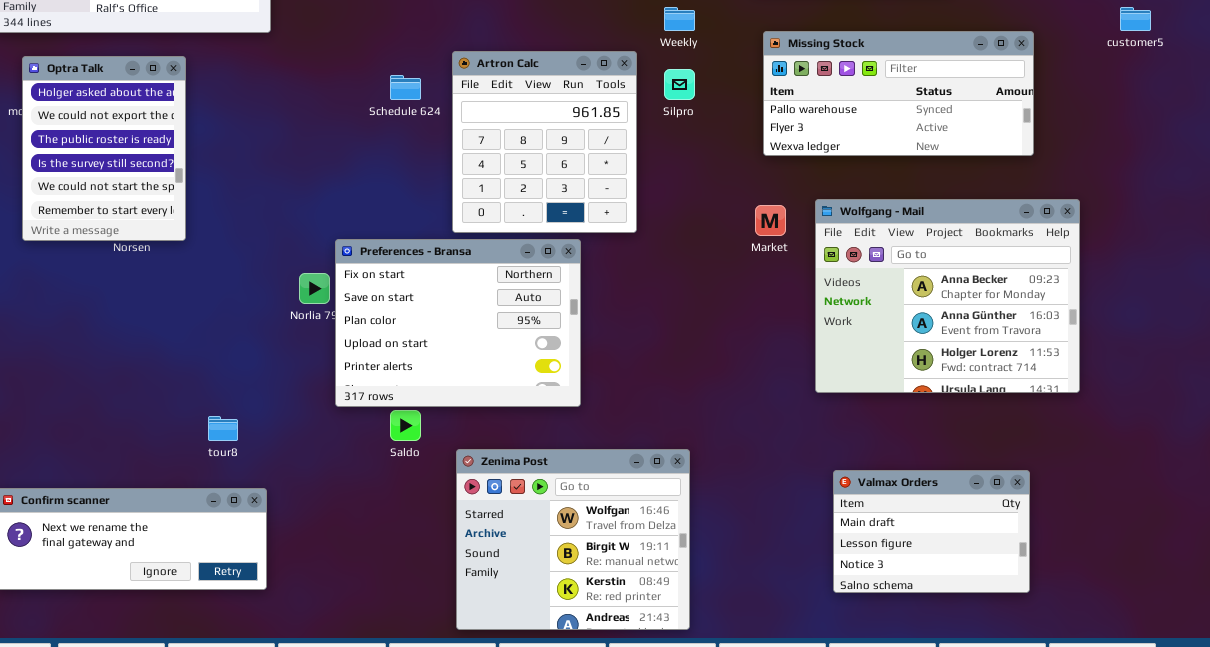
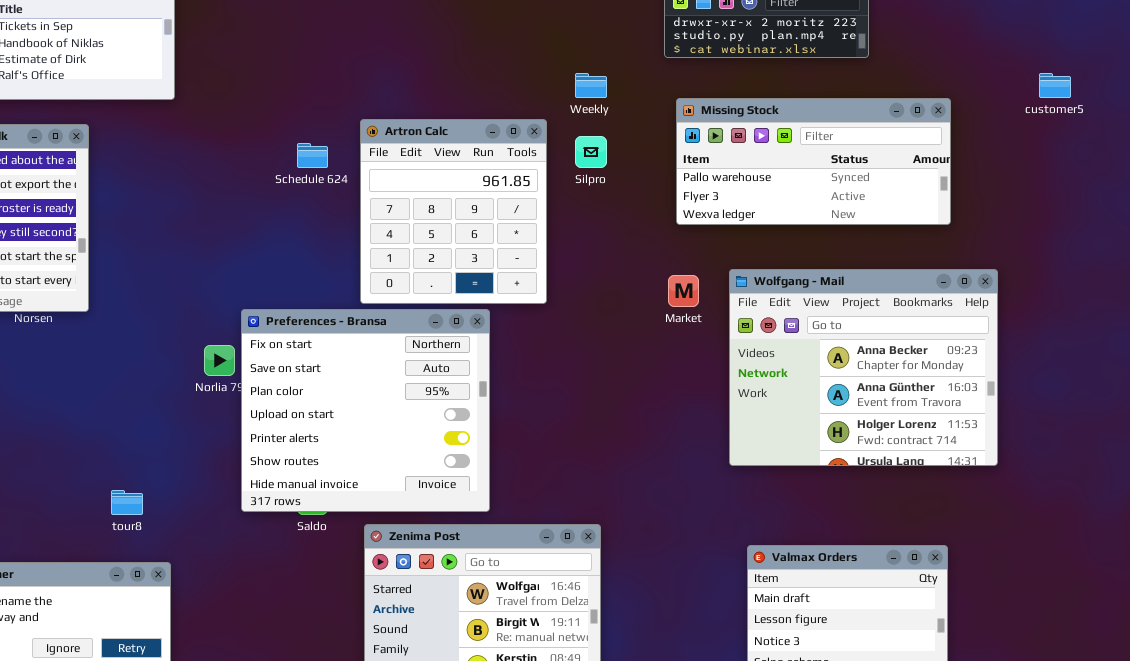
Preferences - Bransa: [335,239,581,407] -> [241,309,490,512], resized

